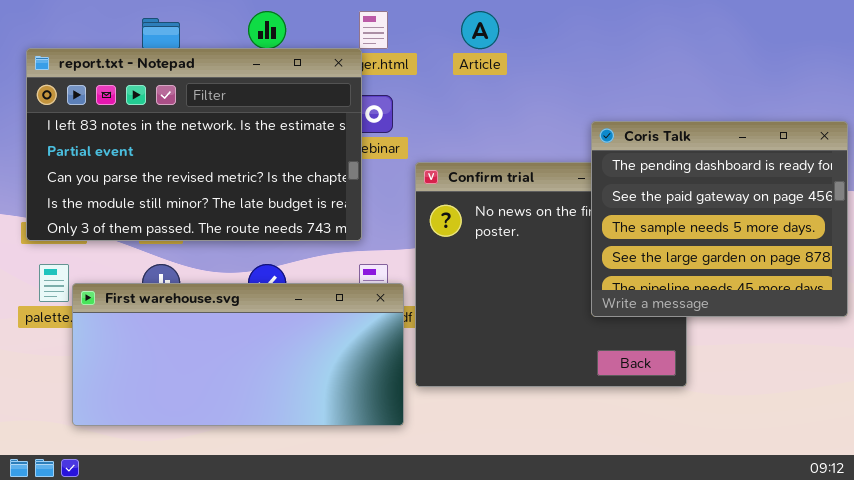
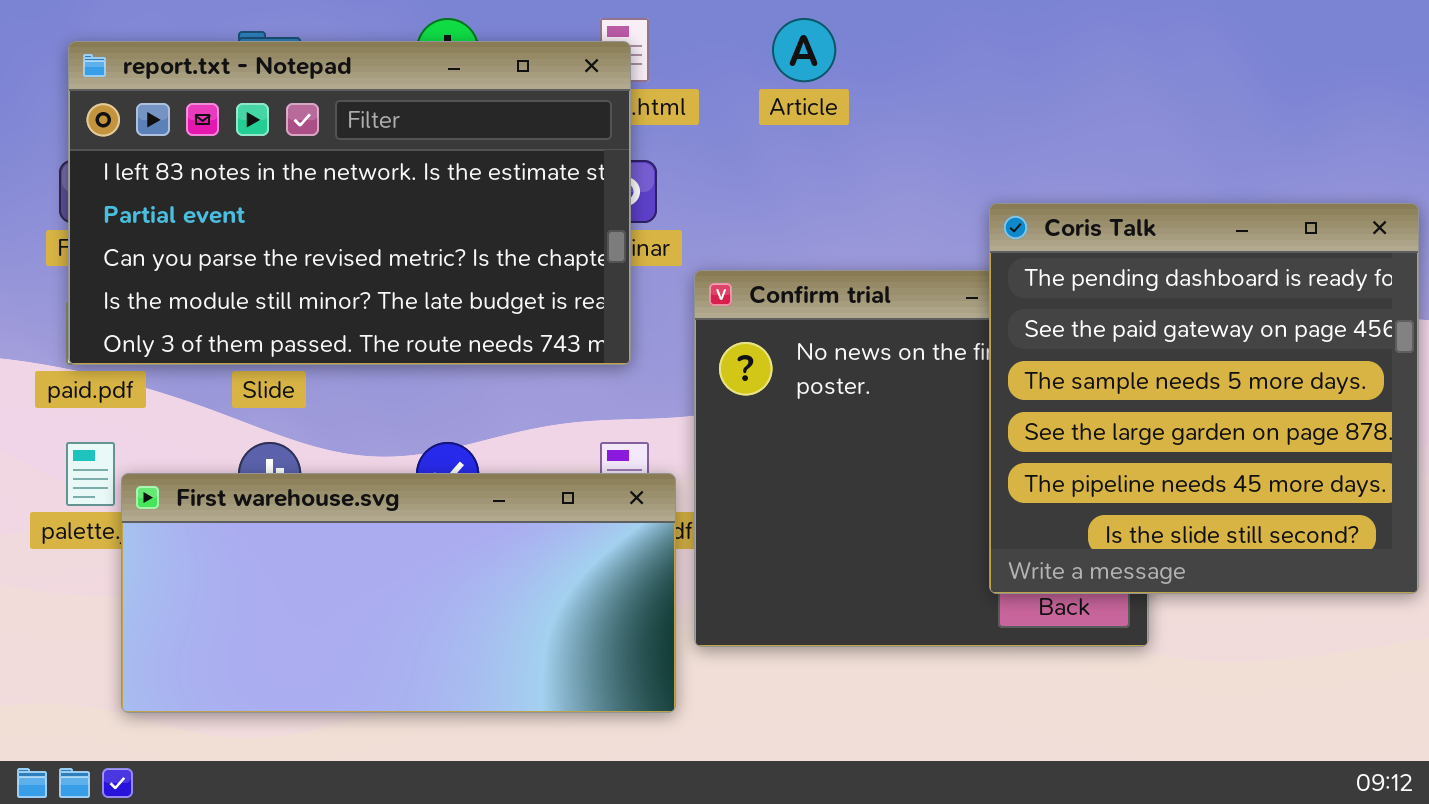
report.txt - Notepad: [26,48,362,241] -> [68,41,631,365], moved
Coris Talk: [591,121,848,317] -> [989,203,1419,594], resized

